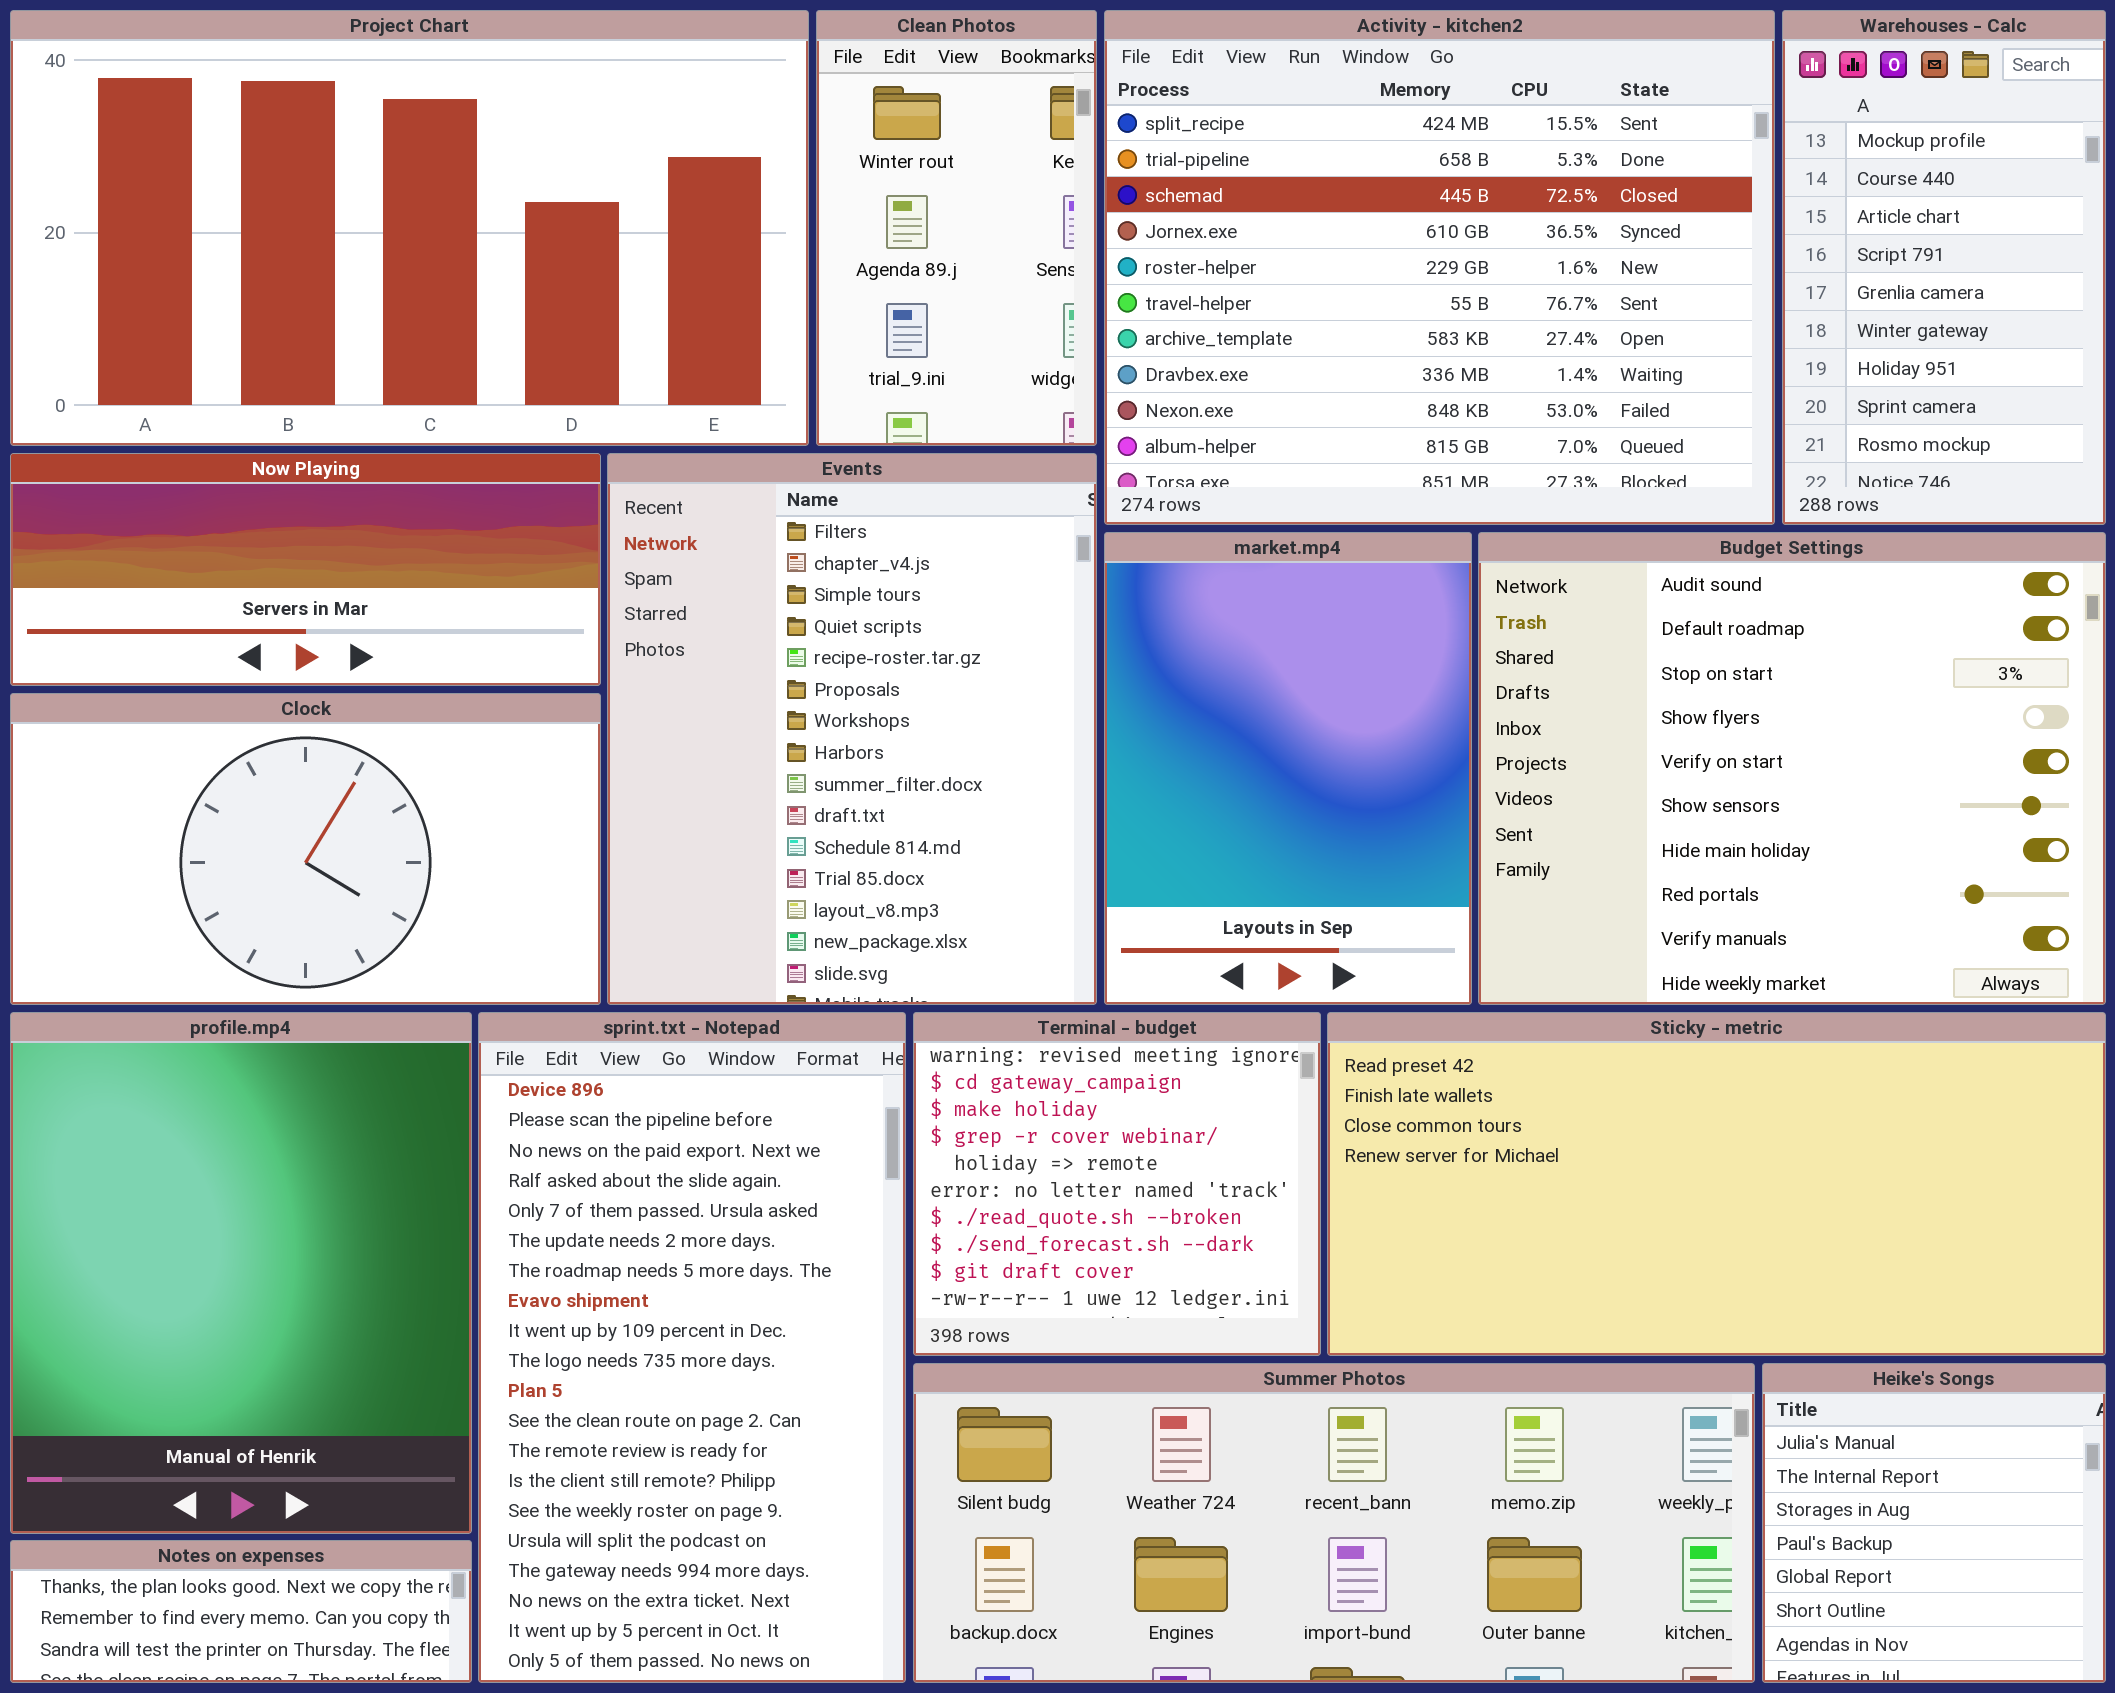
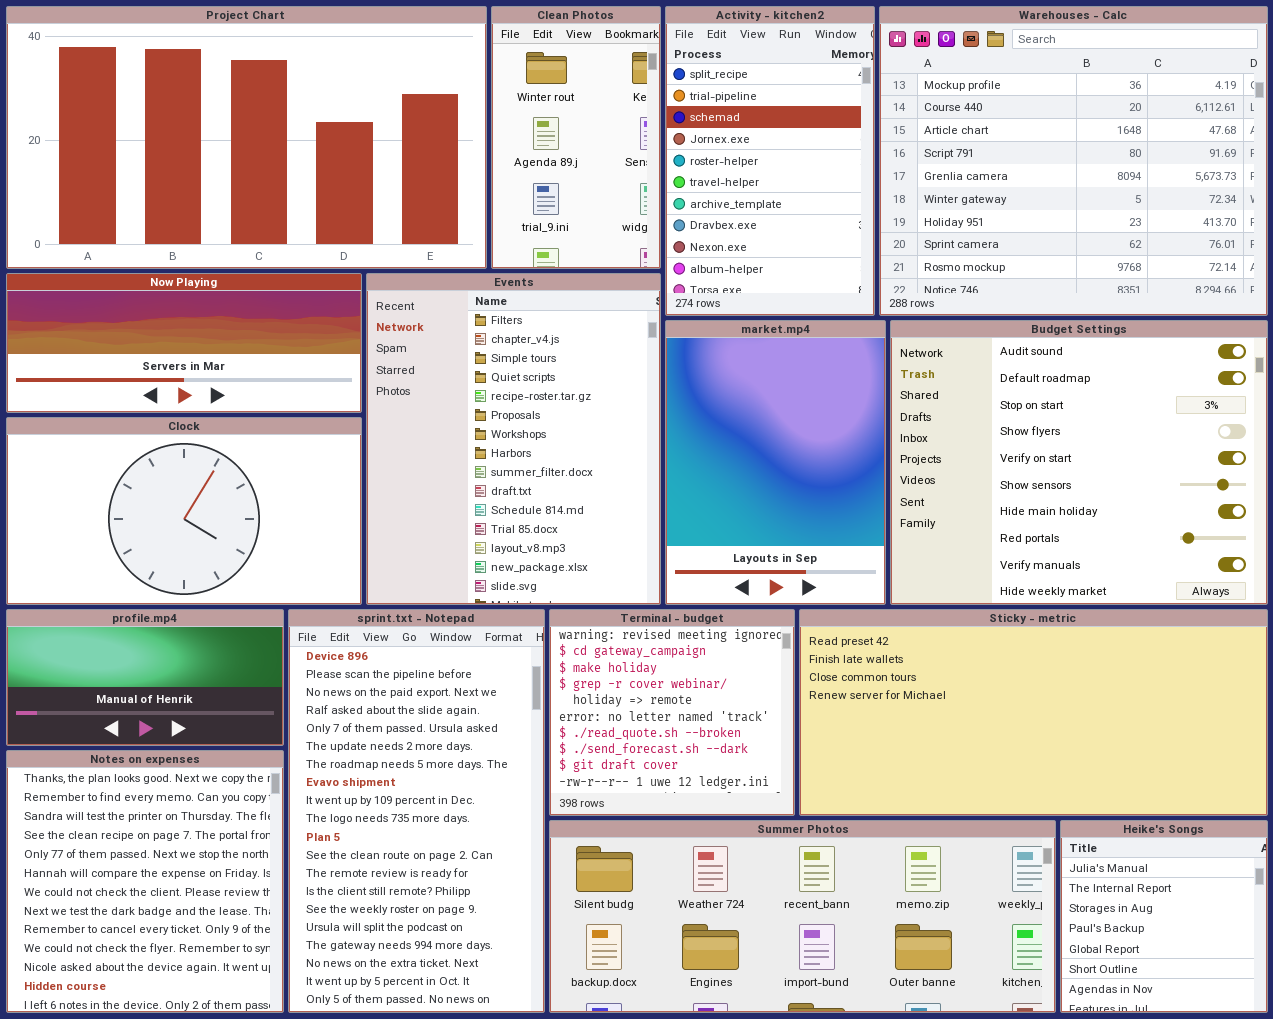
Activity - kitchen2: [1104,10,1775,525] -> [665,6,875,316], resized
Warehouses - Calc: [1782,10,2106,525] -> [879,6,1268,316], resized
profile.mp4: [10,1012,472,1534] -> [6,609,284,746], resized
Notes on expenses: [10,1540,472,1683] -> [6,750,284,1013], resized

